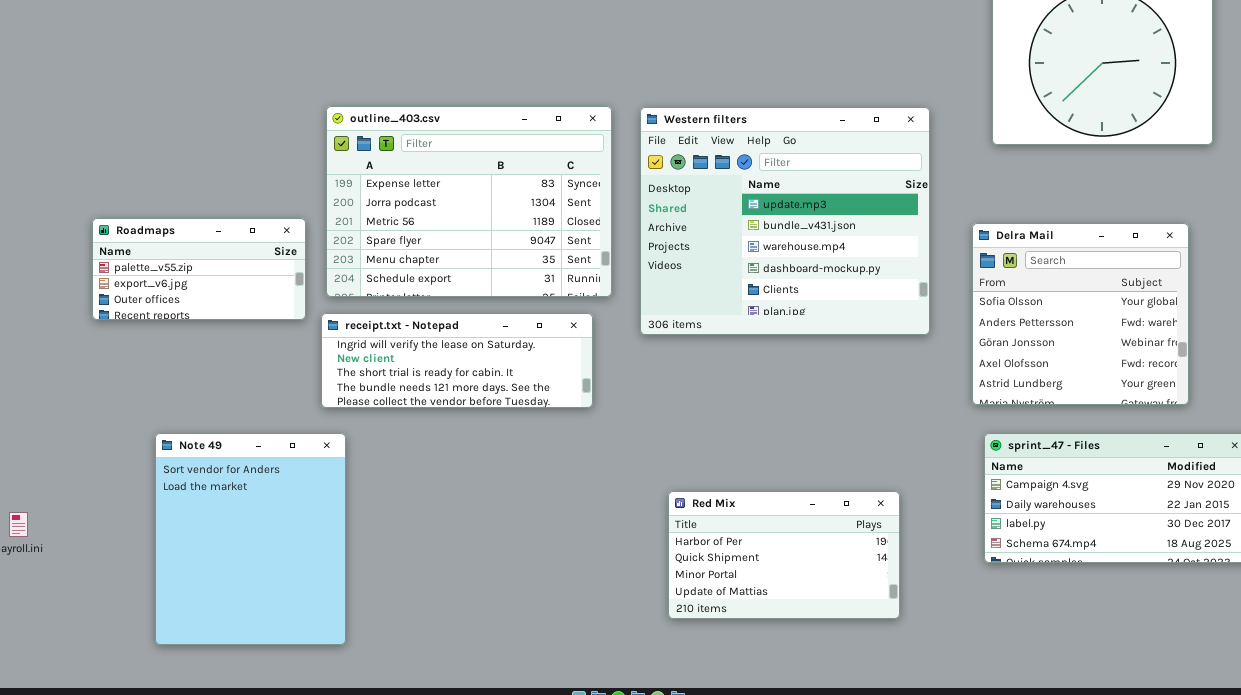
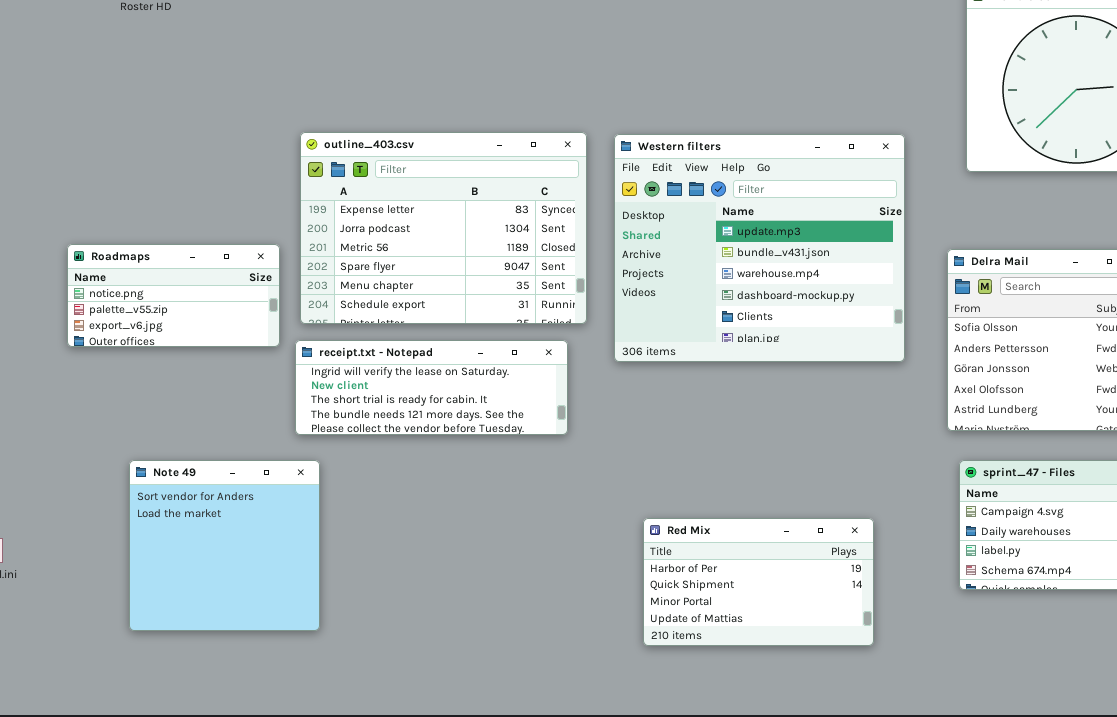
Roadmaps: [92,218,306,320] -> [67,244,280,347], scrolled up 1 row
Note 49: [155,433,346,645] -> [129,460,320,631], resized

